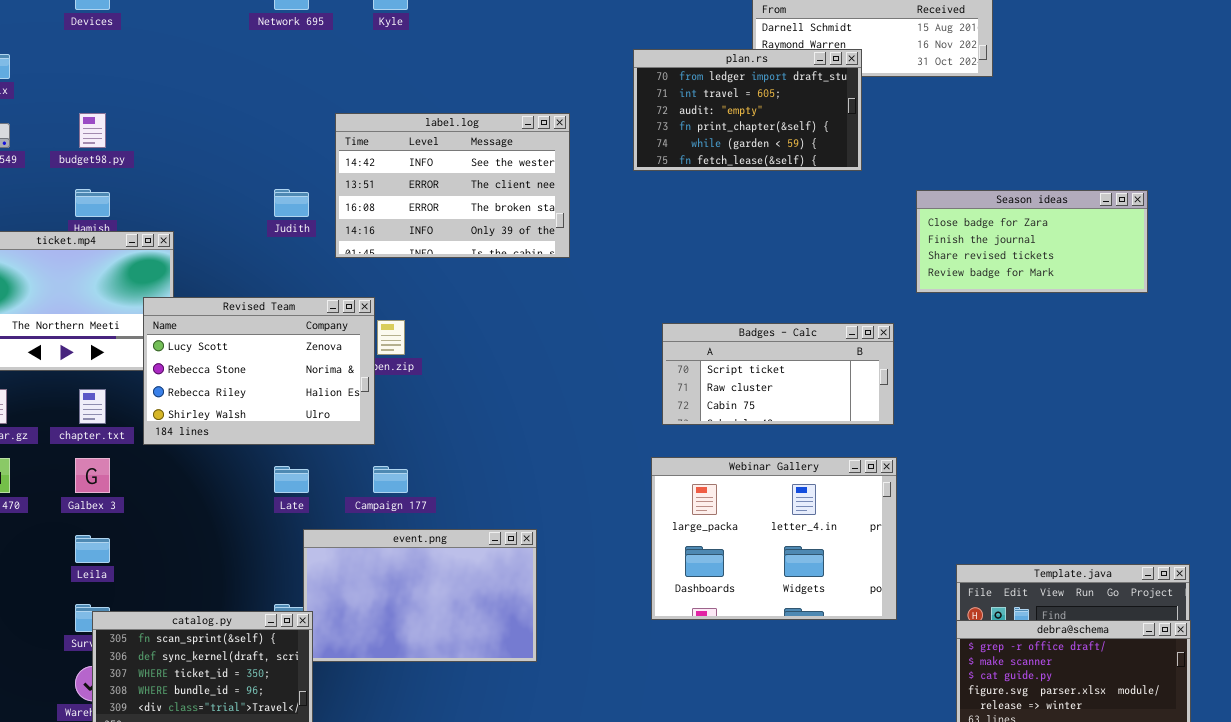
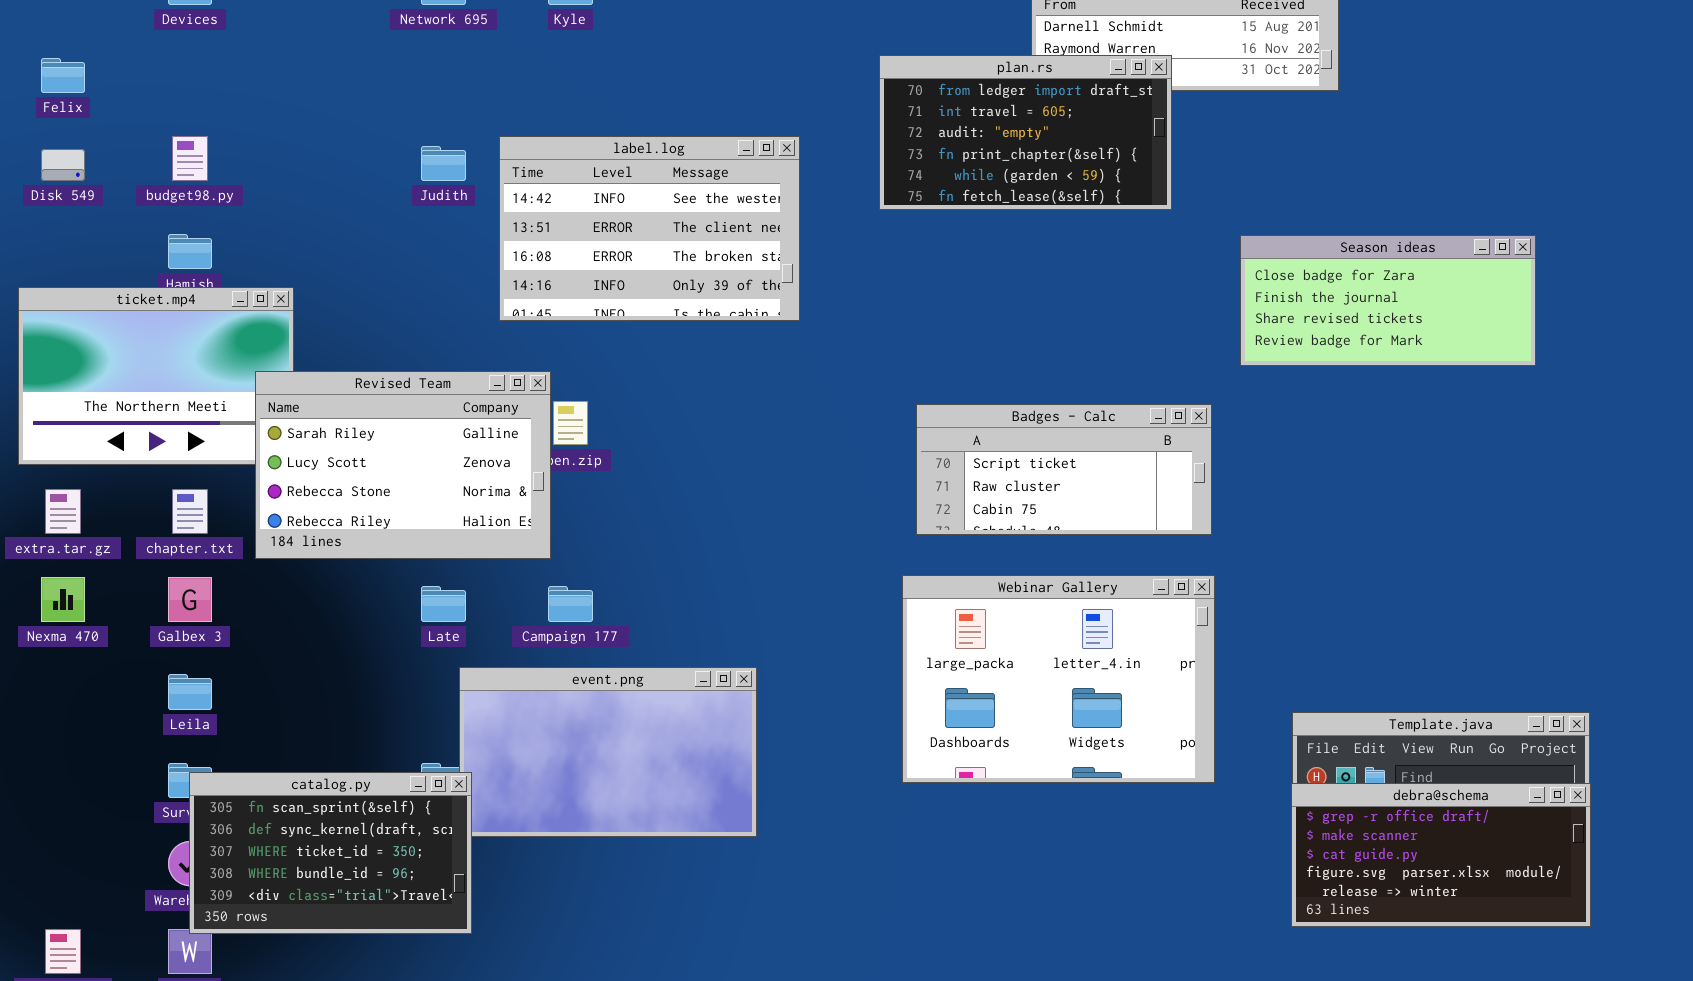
Judith: [274,189,309,217] -> [421,146,466,181], moved
Revised Team: [143,297,375,445] -> [255,371,551,559], scrolled up 1 row

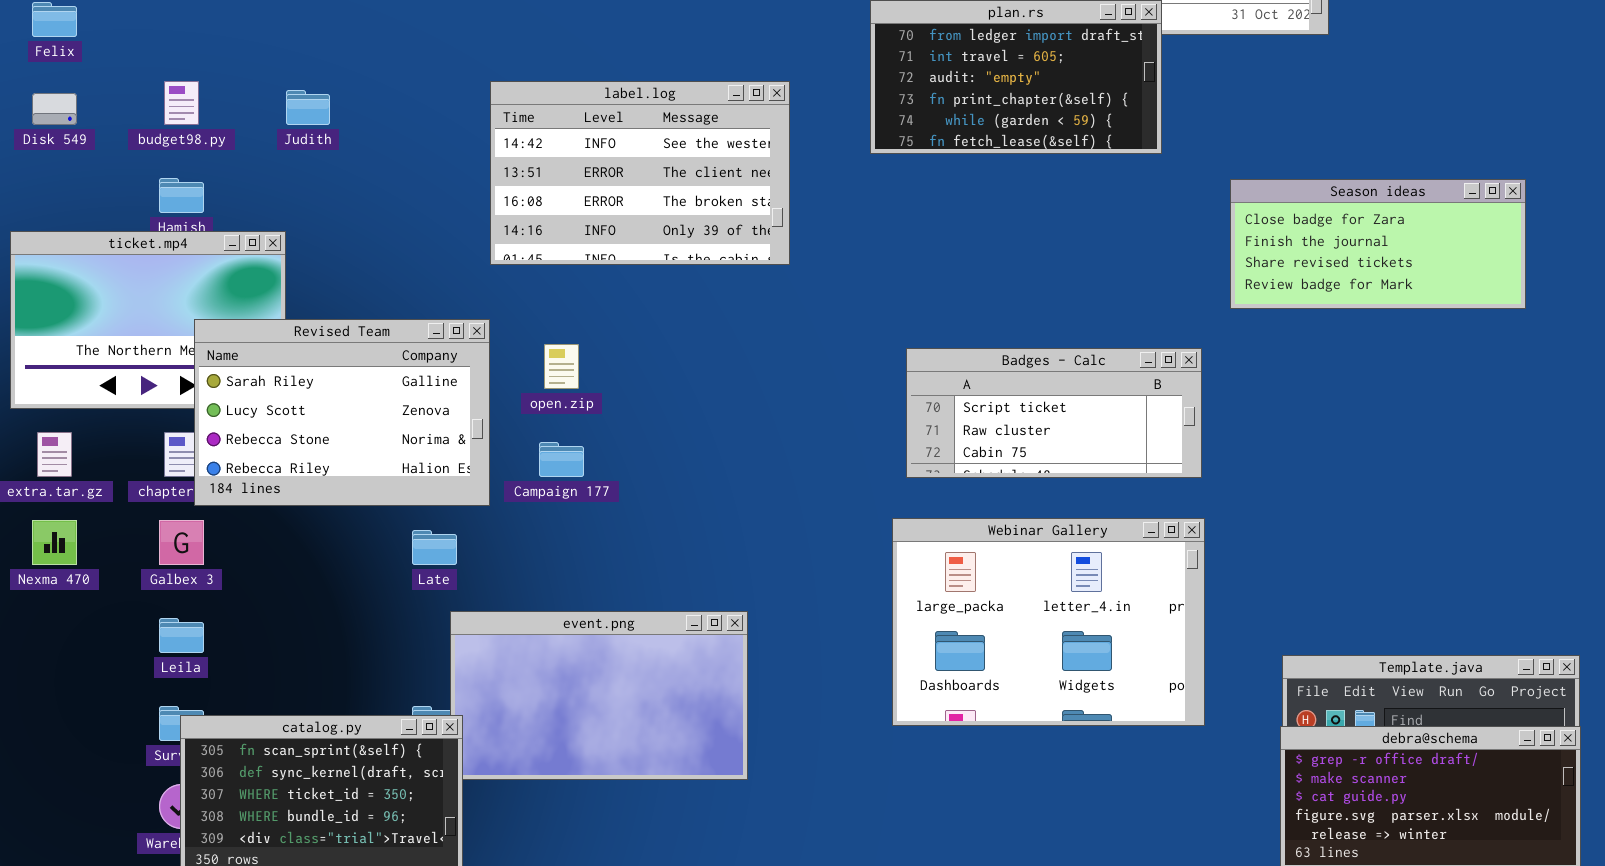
Judith: [421,146,466,181] -> [286,90,330,125], moved
Revised Team: [255,371,551,559] -> [194,319,490,506], moved
Campaign 177: [548,586,593,622] -> [539,442,584,477], moved

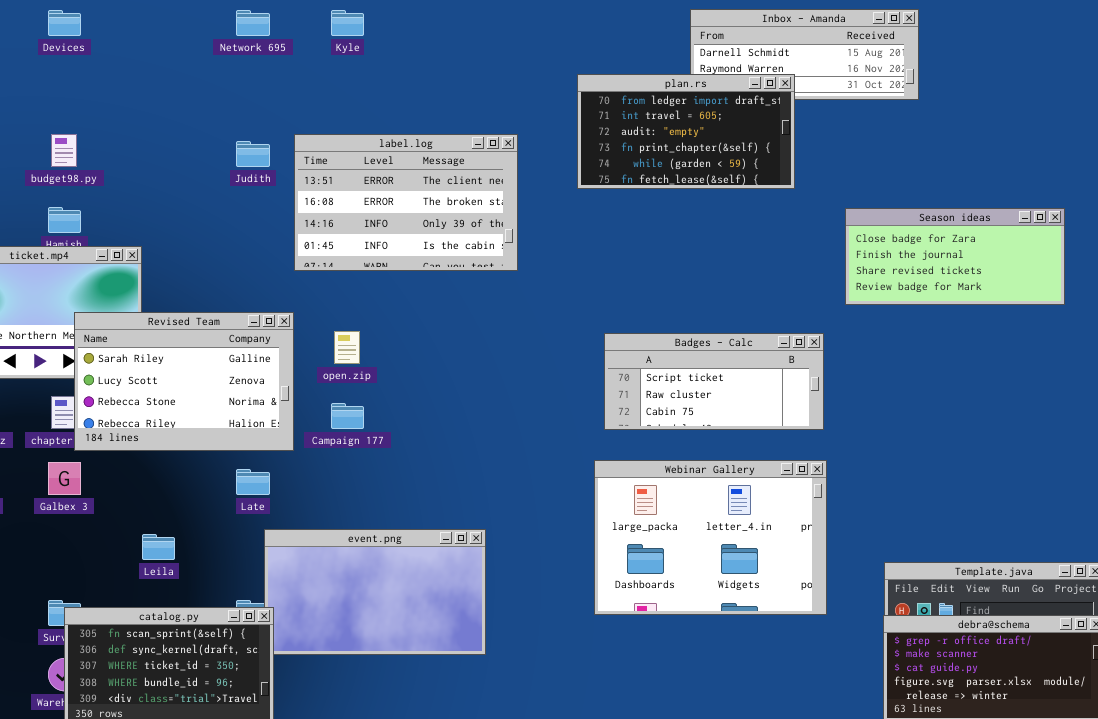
label.log: [490,81,790,265] -> [294,134,518,271], scrolled down 1 row
Judith: [286,90,330,125] -> [236,141,270,167], moved
Leila: [159,618,204,653] -> [142,534,175,560], moved

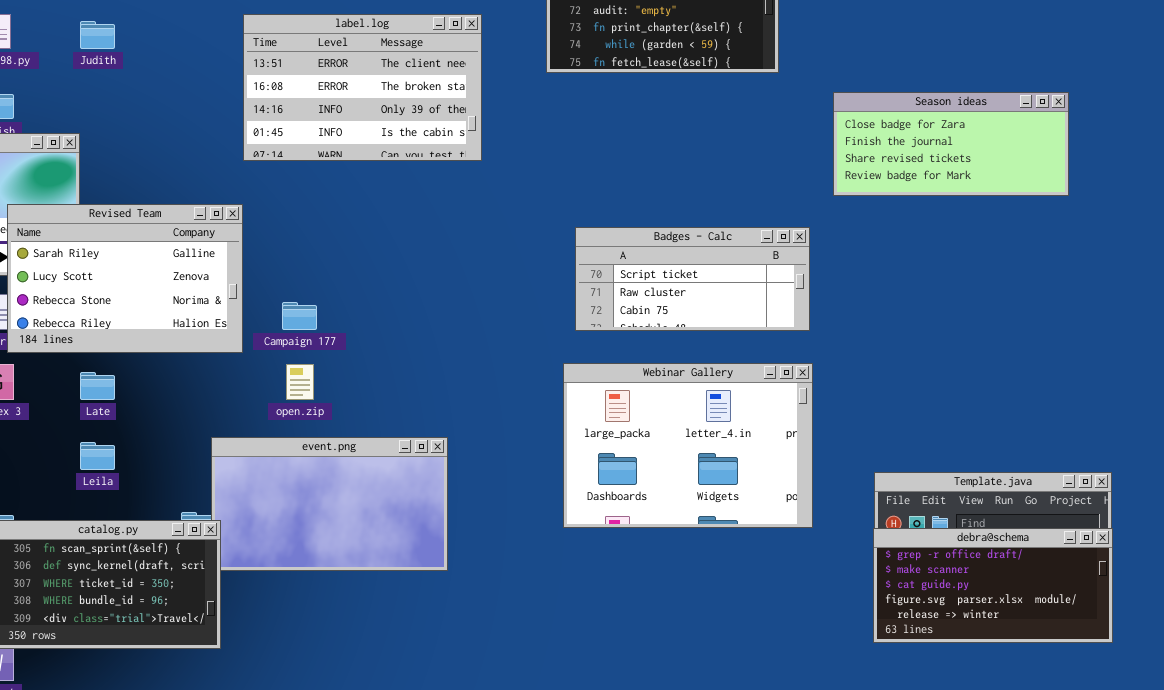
Judith: [236,141,270,167] -> [80,21,115,49], moved
open.zip: [334,331,360,364] -> [286,364,314,400], moved
Late: [236,469,270,495] -> [80,372,115,400], moved

